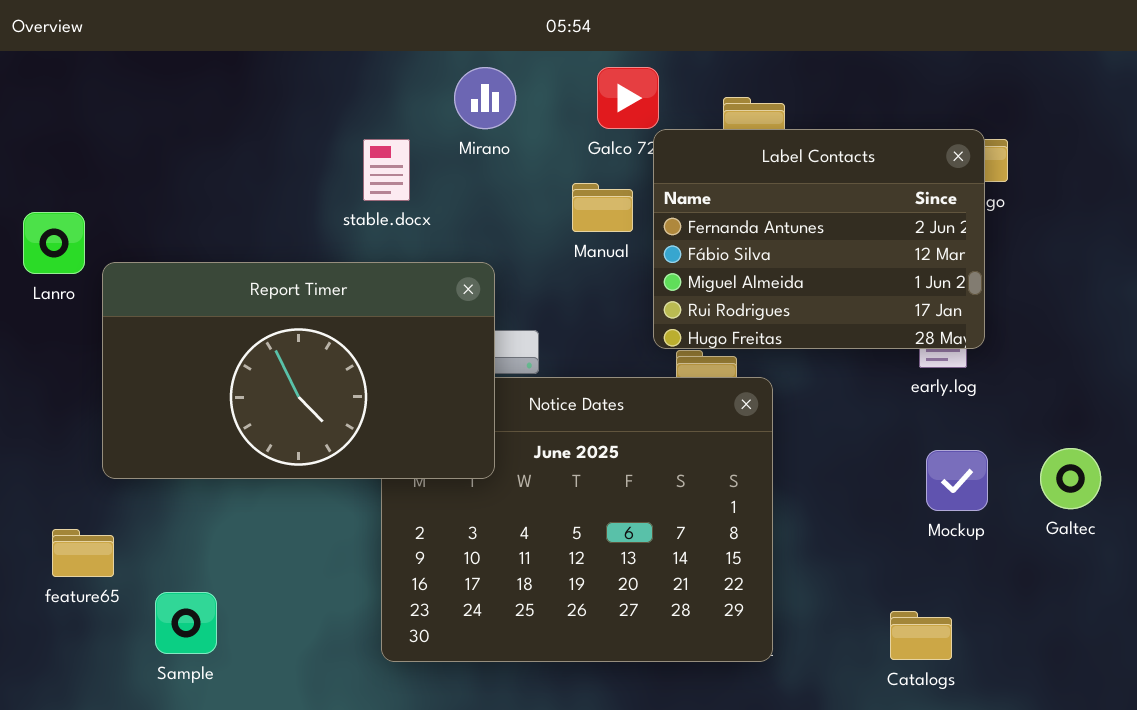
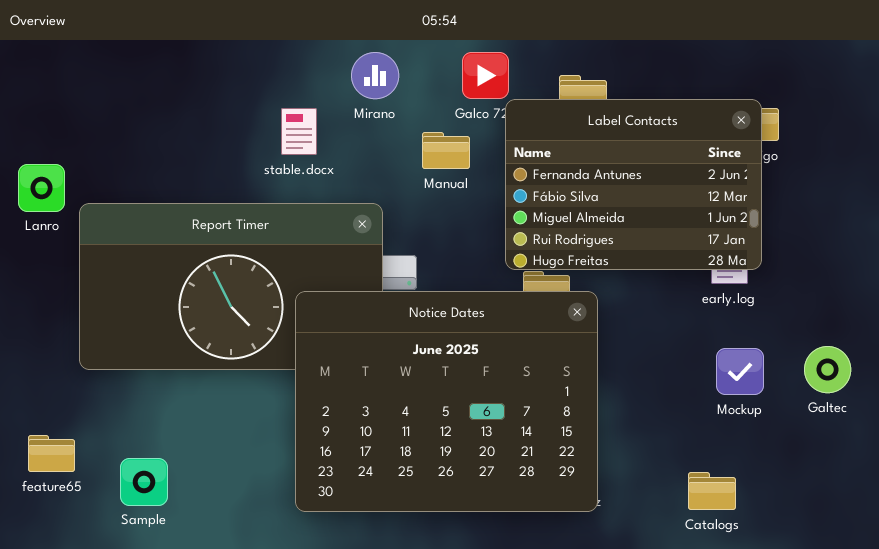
Manual: [572,183,633,232] -> [422,132,470,169], moved
Notice Dates: [381,377,773,662] -> [295,291,598,512], raised
feature65: [52,529,114,577] -> [28,435,75,472], moved

